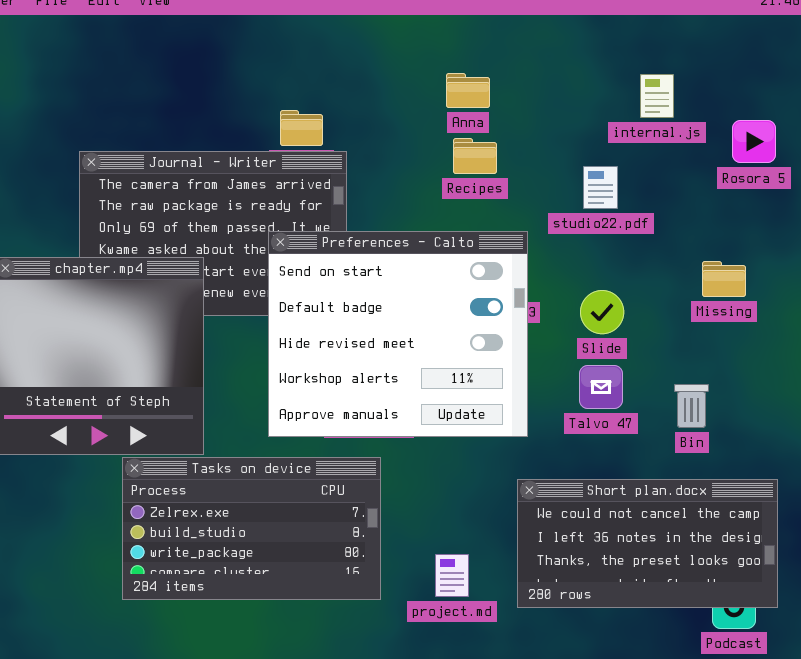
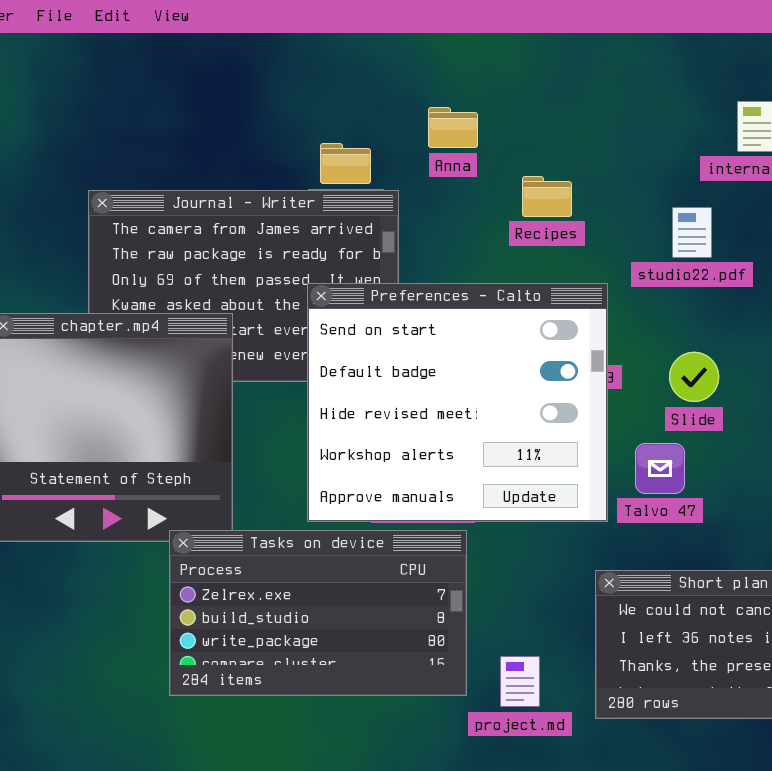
Anna: [446,73,490,108] -> [428,107,478,148], moved
Talvo 47: [579,365,623,409] -> [635,443,685,494], moved
Tasks on device: [122,457,381,600] -> [169,530,467,696], moved

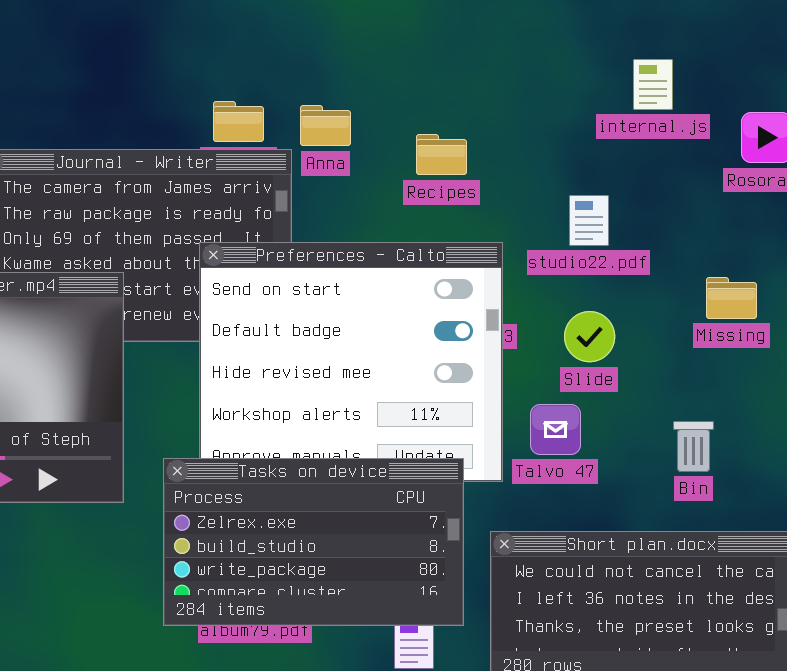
Anna: [428,107,478,148] -> [300,105,351,146], moved
studio22.pdf: [672,207,712,258] -> [569,195,609,246], moved
Tasks on device: [169,530,467,696] -> [163,458,464,626], moved

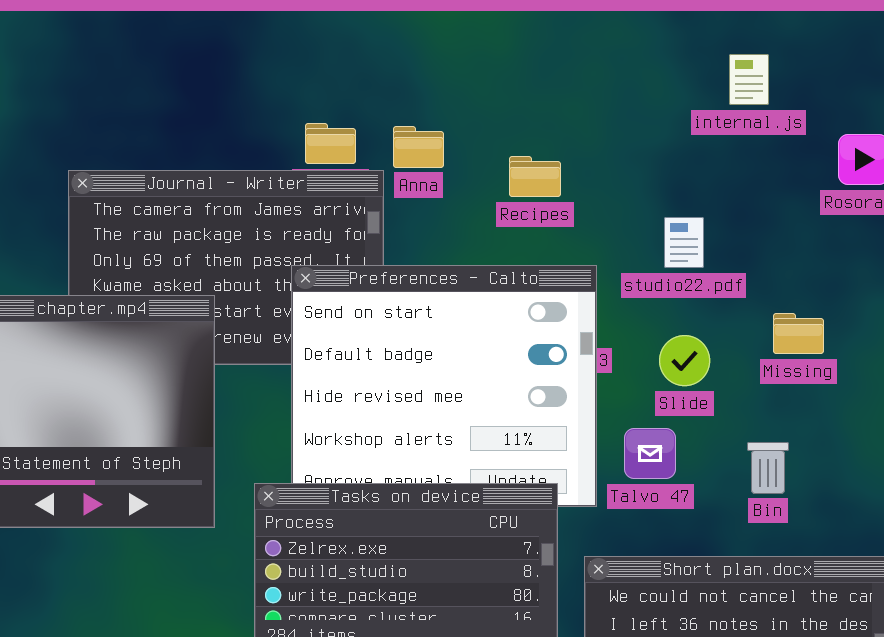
internal.js: [633,59,673,110] -> [729,54,769,105], moved
Missing: [706,277,757,319] -> [773,313,824,354], moved
Bin: [673,421,714,472] -> [747,442,789,494], moved

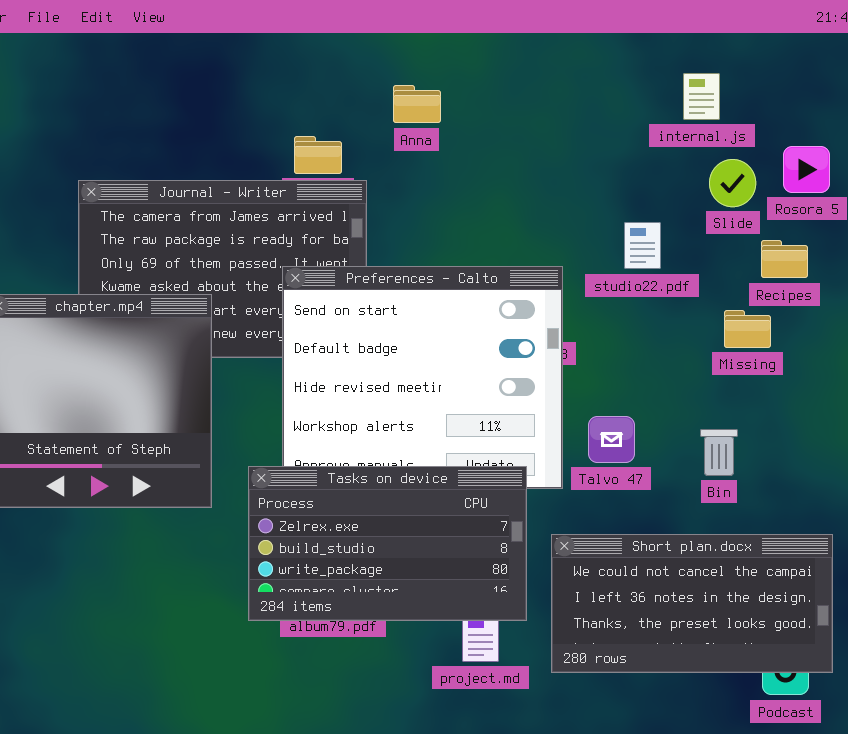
Anna: [393,126,444,168] -> [393,85,441,123], moved
Recipes: [509,156,561,197] -> [761,240,808,278], moved
Slide: [659,335,710,386] -> [709,159,756,207], moved

